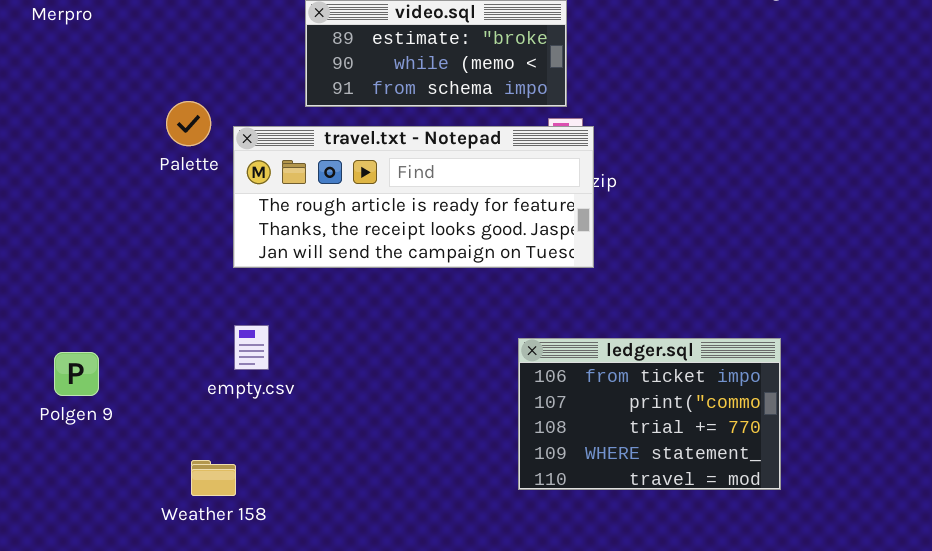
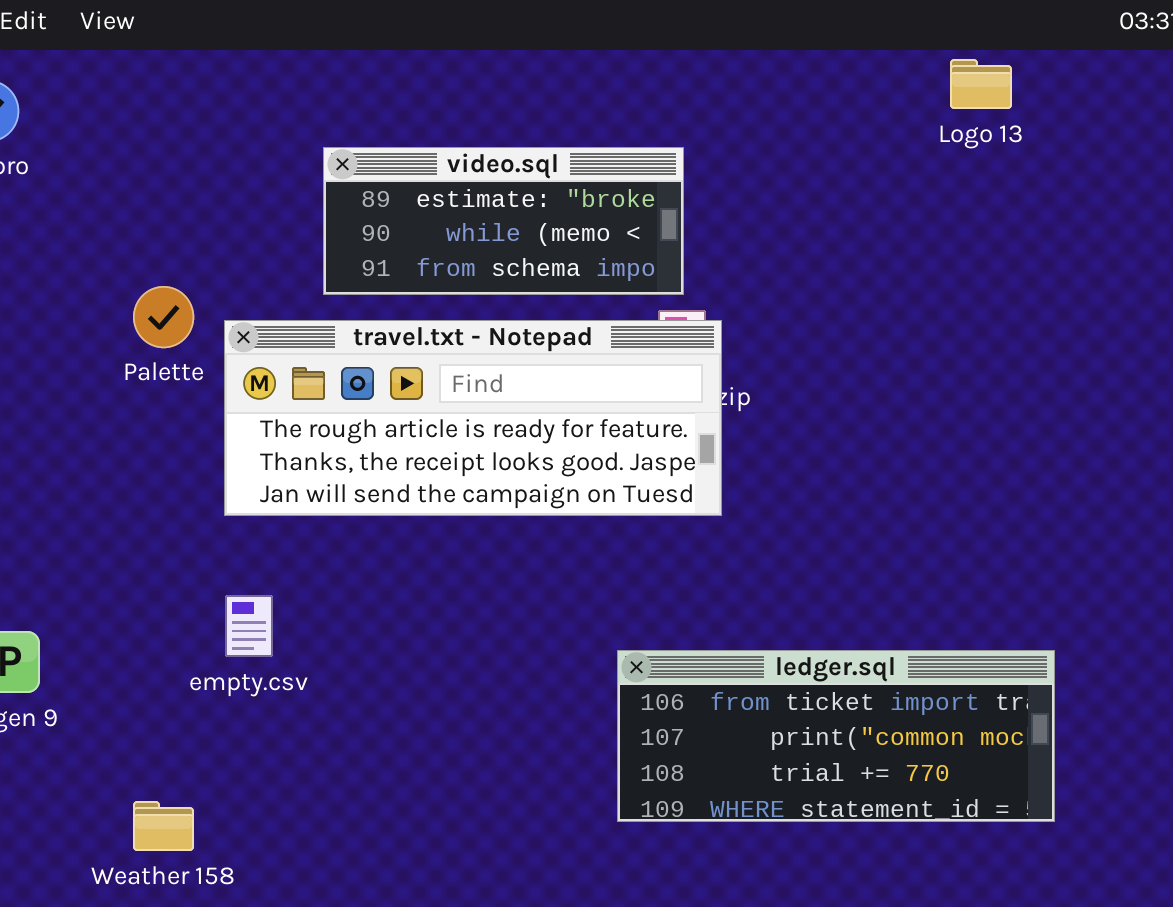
ledger.sql: [518,338,781,490] -> [617,650,1055,822], resized
Weather 158: [191,460,236,496] -> [133,801,194,851], moved

